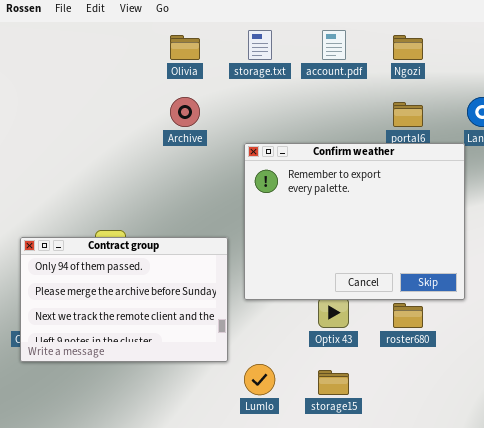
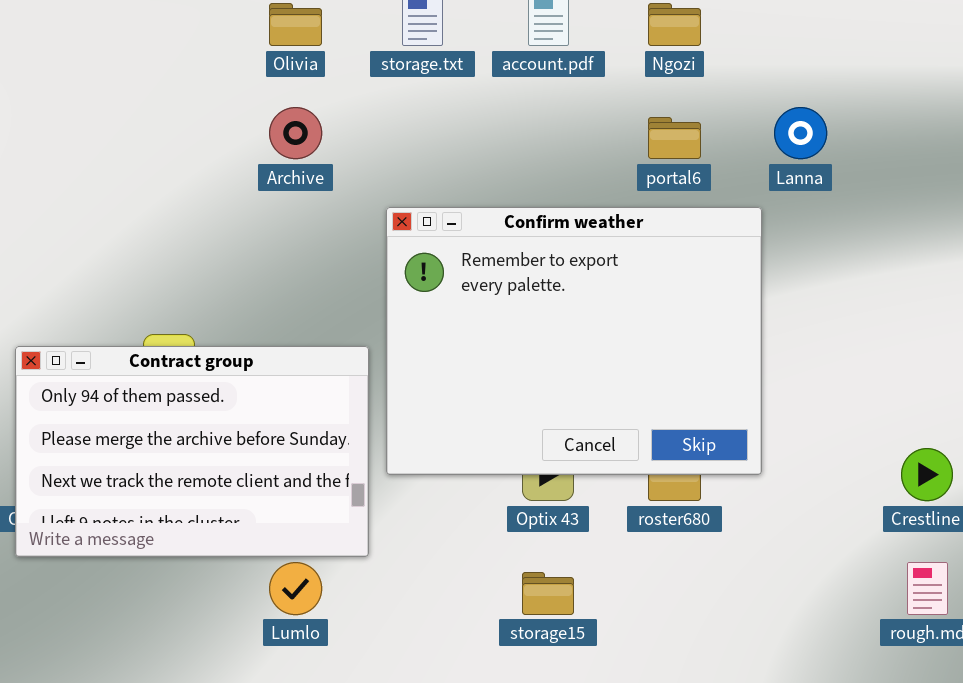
Confirm weather: [244,143,465,300] -> [386,207,762,475], moved
Lumlo: [244,364,275,395] -> [269,562,322,615], moved

